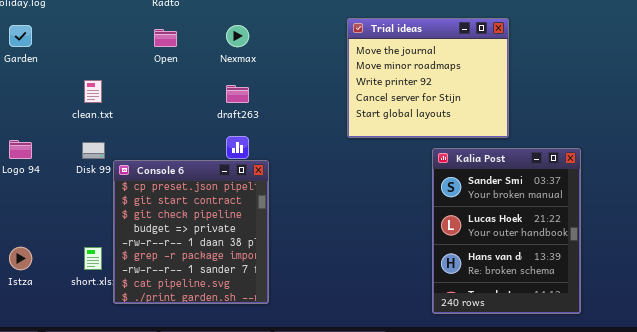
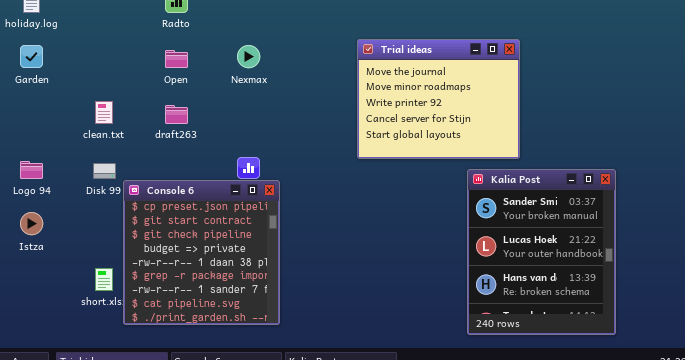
draft263: [226,85,249,103] -> [165,105,188,124], moved
Kalia Post: [432,148,581,314] -> [467,169,616,335], moved
Istza: [9,247,32,270] -> [20,212,43,235], moved

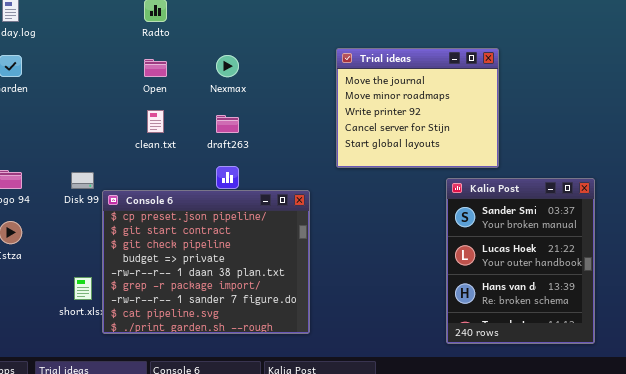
clean.txt: [95,101,113,124] -> [147,110,164,133], moved
draft263: [165,105,188,124] -> [216,115,239,133], moved
Console 6: [123,180,280,325] -> [102,190,310,334], resized

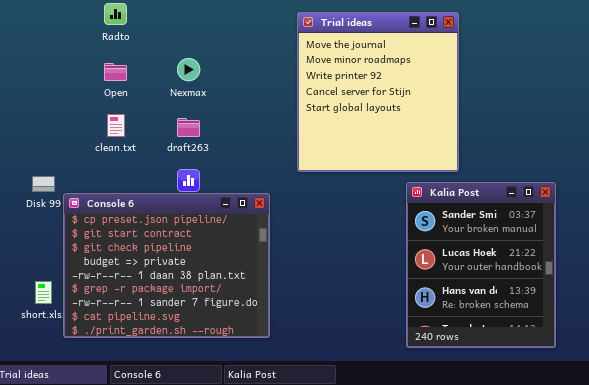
Trial ideas: [336,48,499,168] -> [297,12,459,172], resized

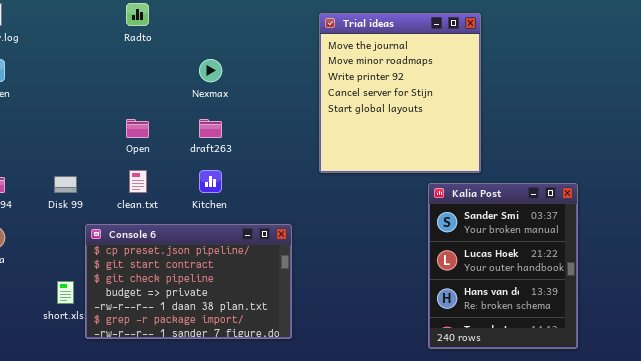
Open: [104,63,127,81] -> [126,119,149,138], moved
clean.txt: [107,114,125,137] -> [129,170,147,193], moved
Console 6: [63,193,270,338] -> [85,224,292,339], resized

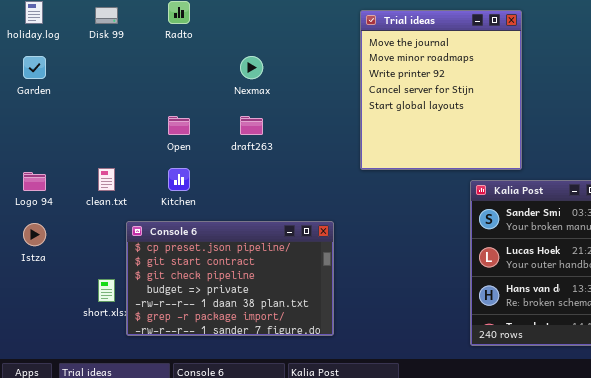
clean.txt: [129,170,147,193] -> [98,168,115,191], moved
Kitchen: [199,170,222,193] -> [168,168,190,191], moved
Disk 99: [54,176,77,193] -> [95,7,118,24], moved

